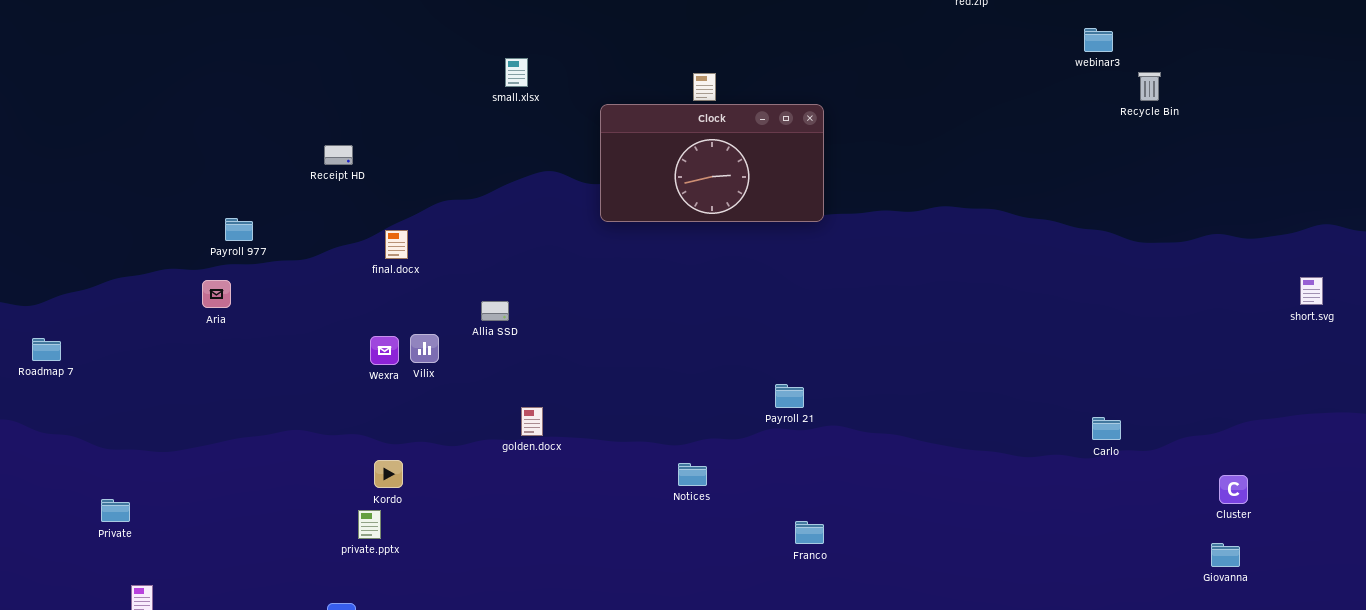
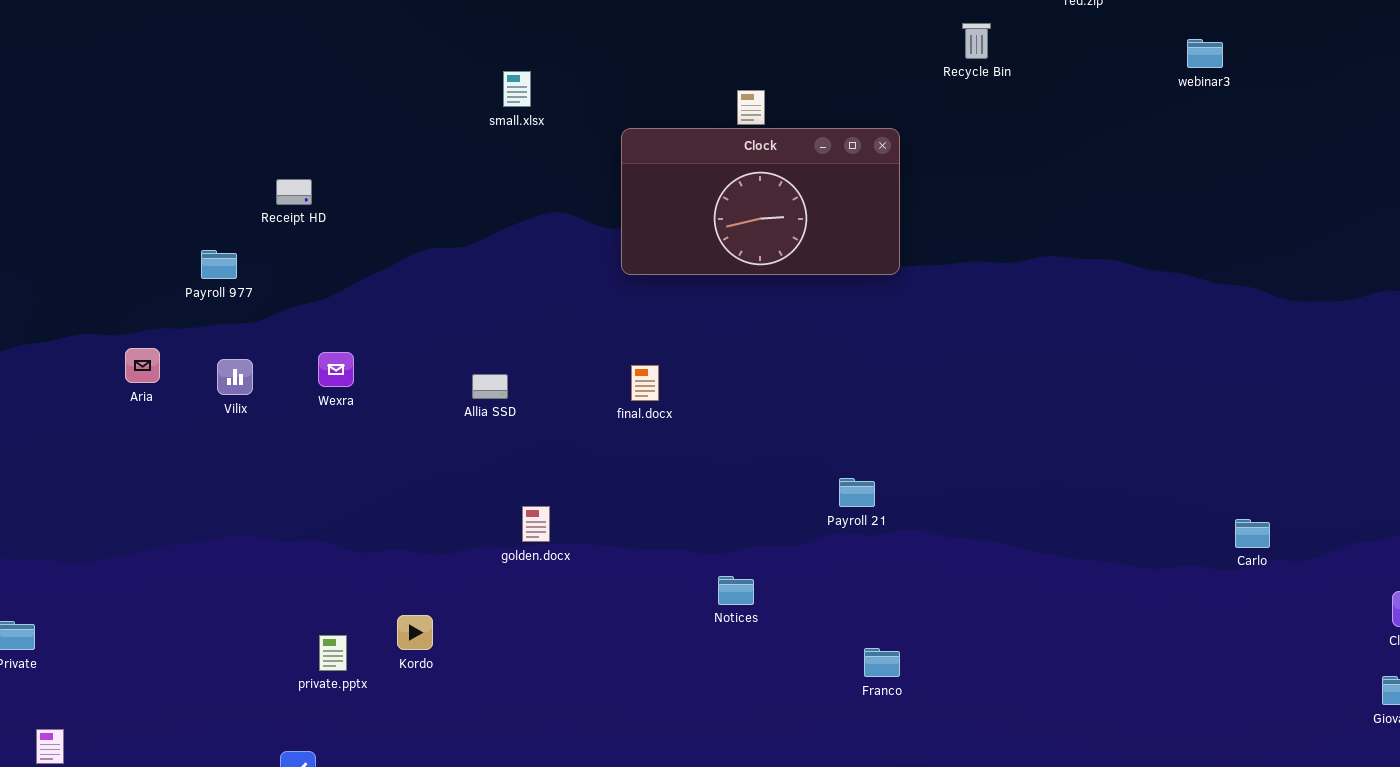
webinar3: [1084,28,1113,52] -> [1187,39,1223,68], moved
Recycle Bin: [1138,72,1161,101] -> [962,23,991,59], moved
Payroll 977: [225,218,253,241] -> [201,250,237,279], moved
final.docx: [385,230,408,259] -> [631,365,659,401], moved
Vilix: [410,334,439,363] -> [217,359,253,395], moved
Wexra: [370,336,399,365] -> [318,352,354,387], moved
Kordo: [374,460,403,488] -> [397,615,433,650], moved

